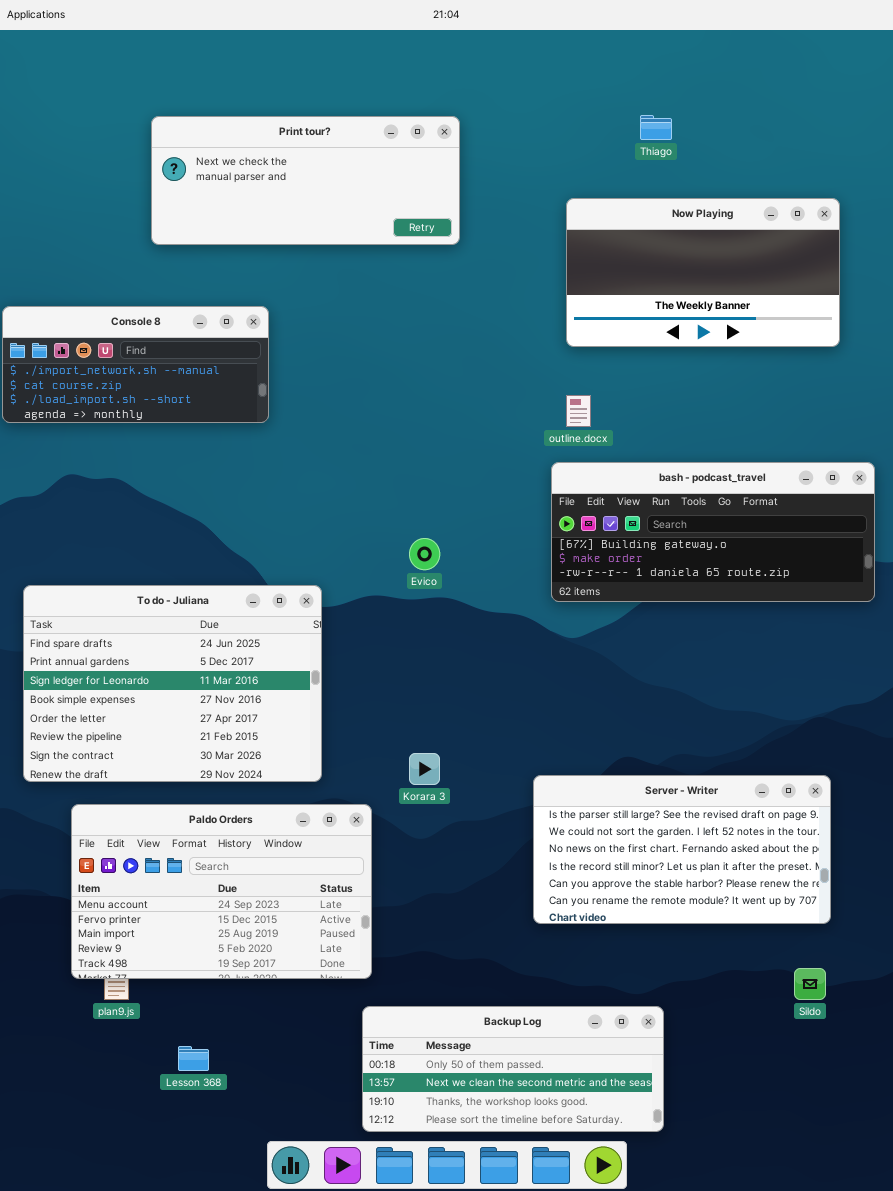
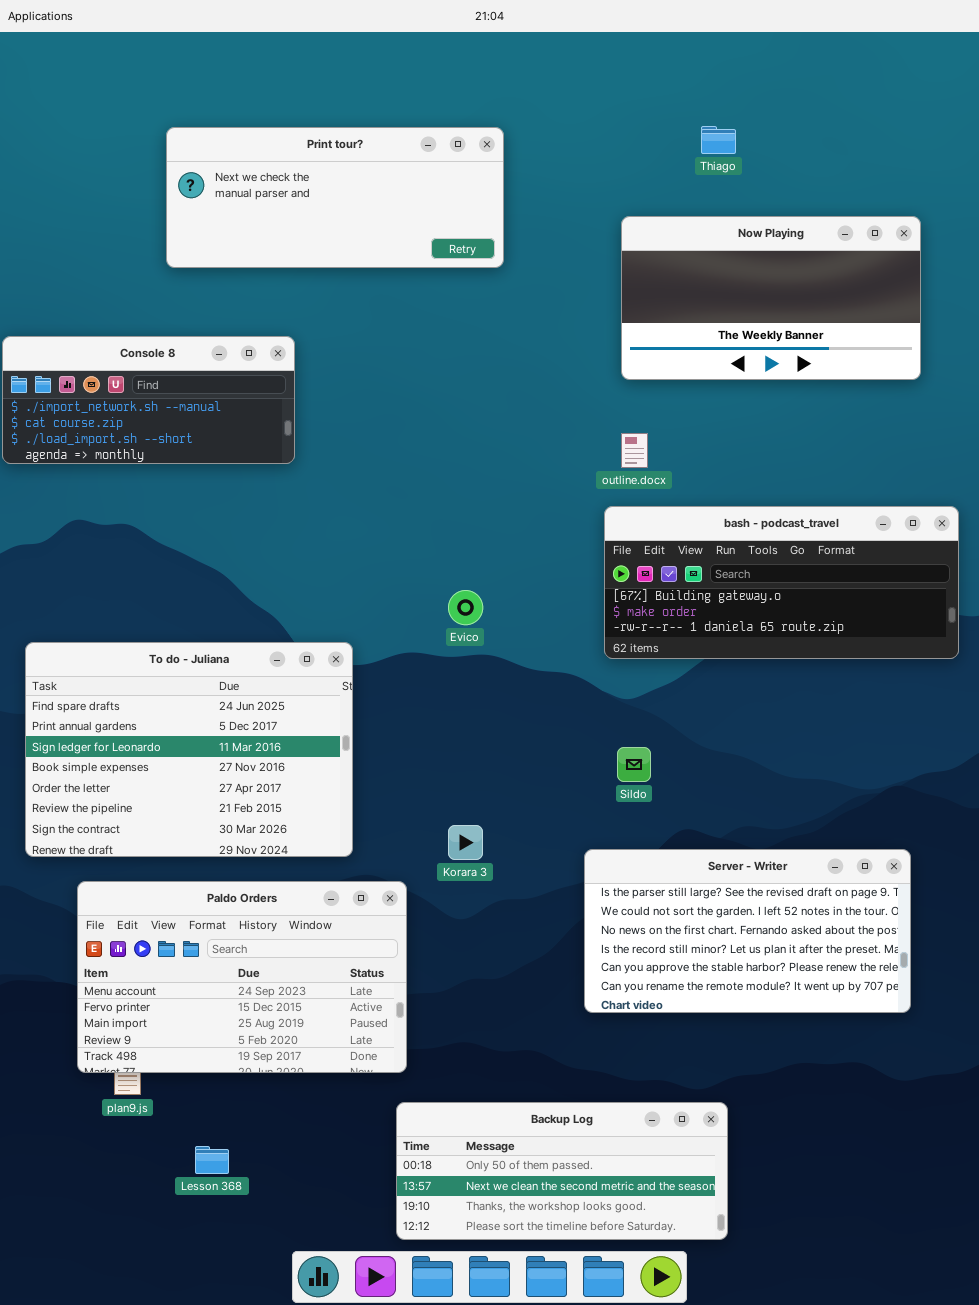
Sildo: [794,968,826,1000] -> [617,747,651,782], moved

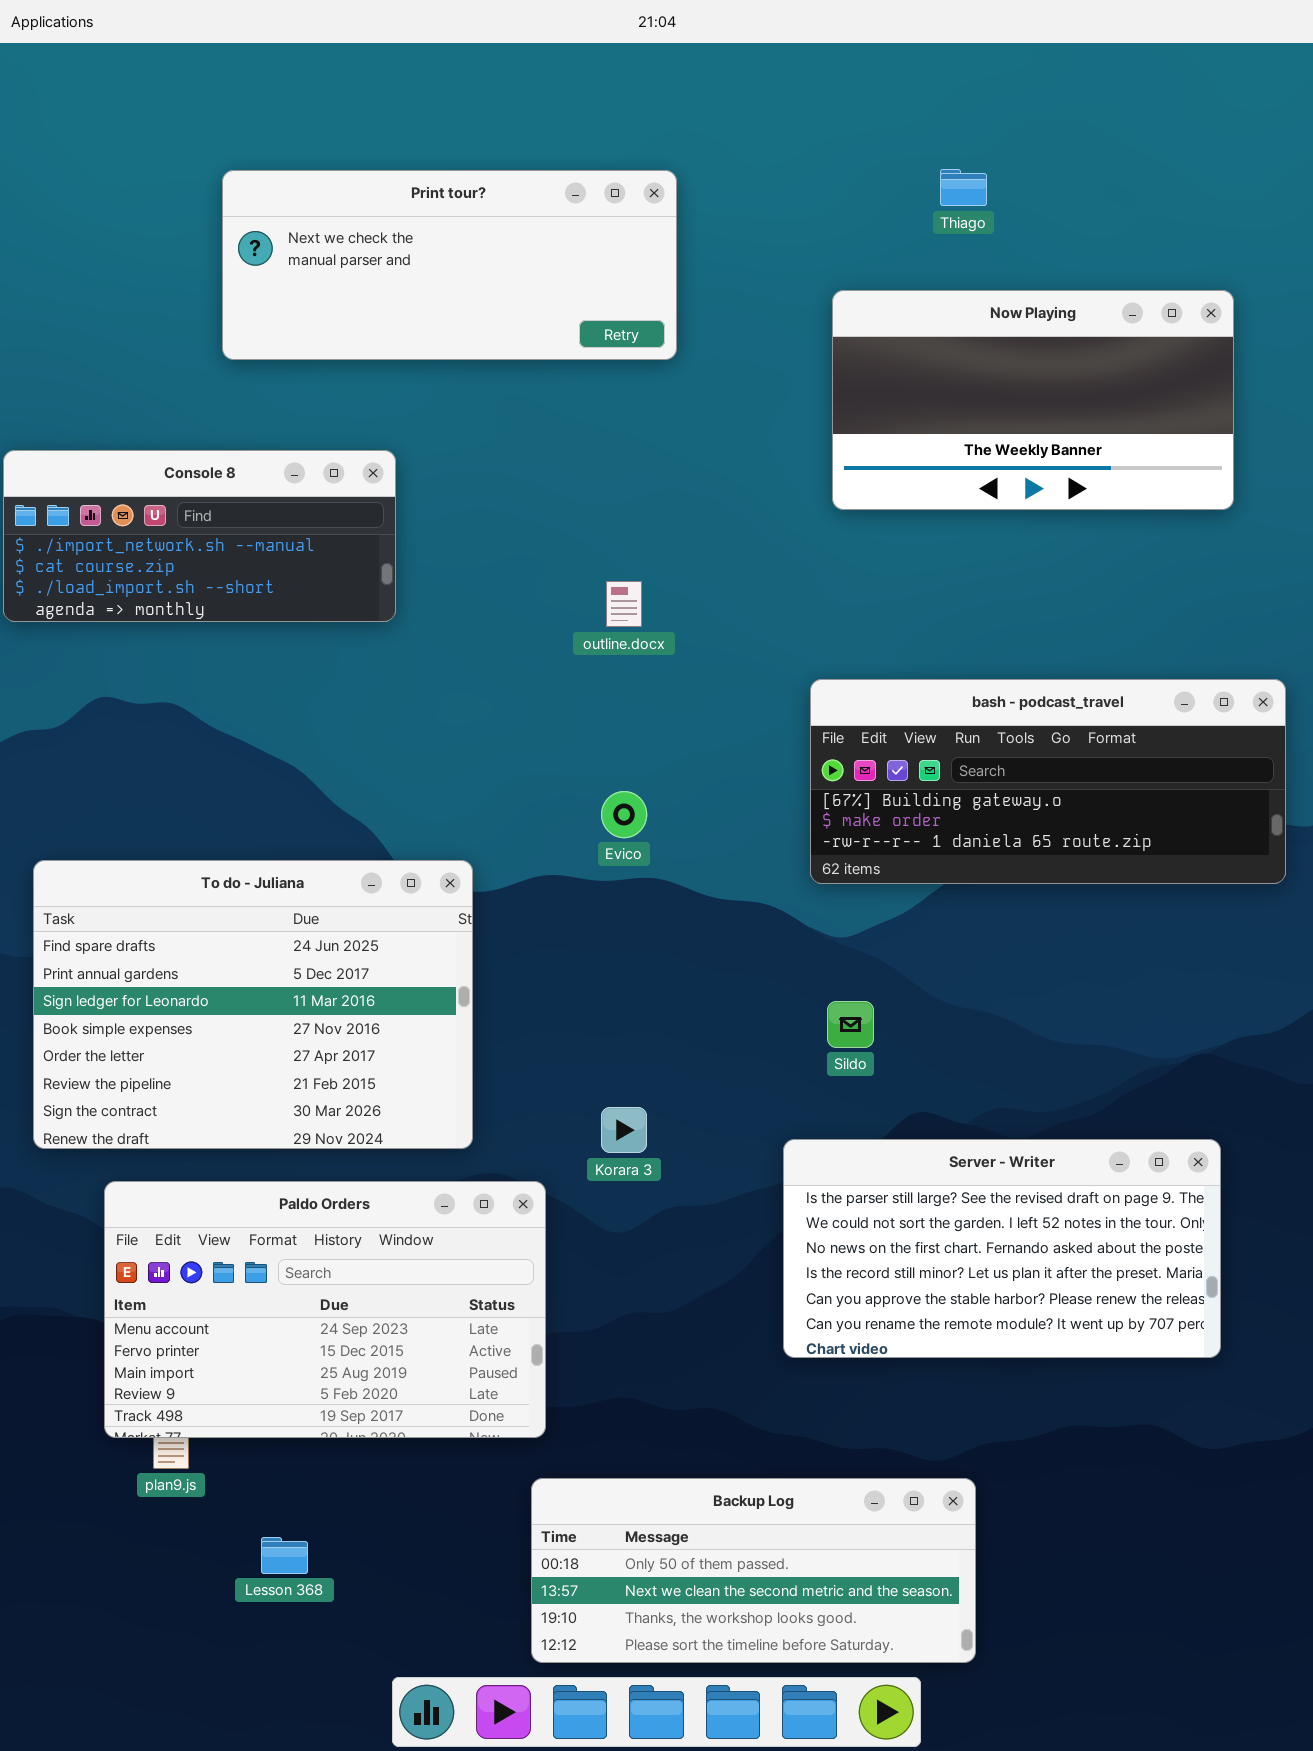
outline.docx: [621,433,648,468] -> [606,581,642,627], moved

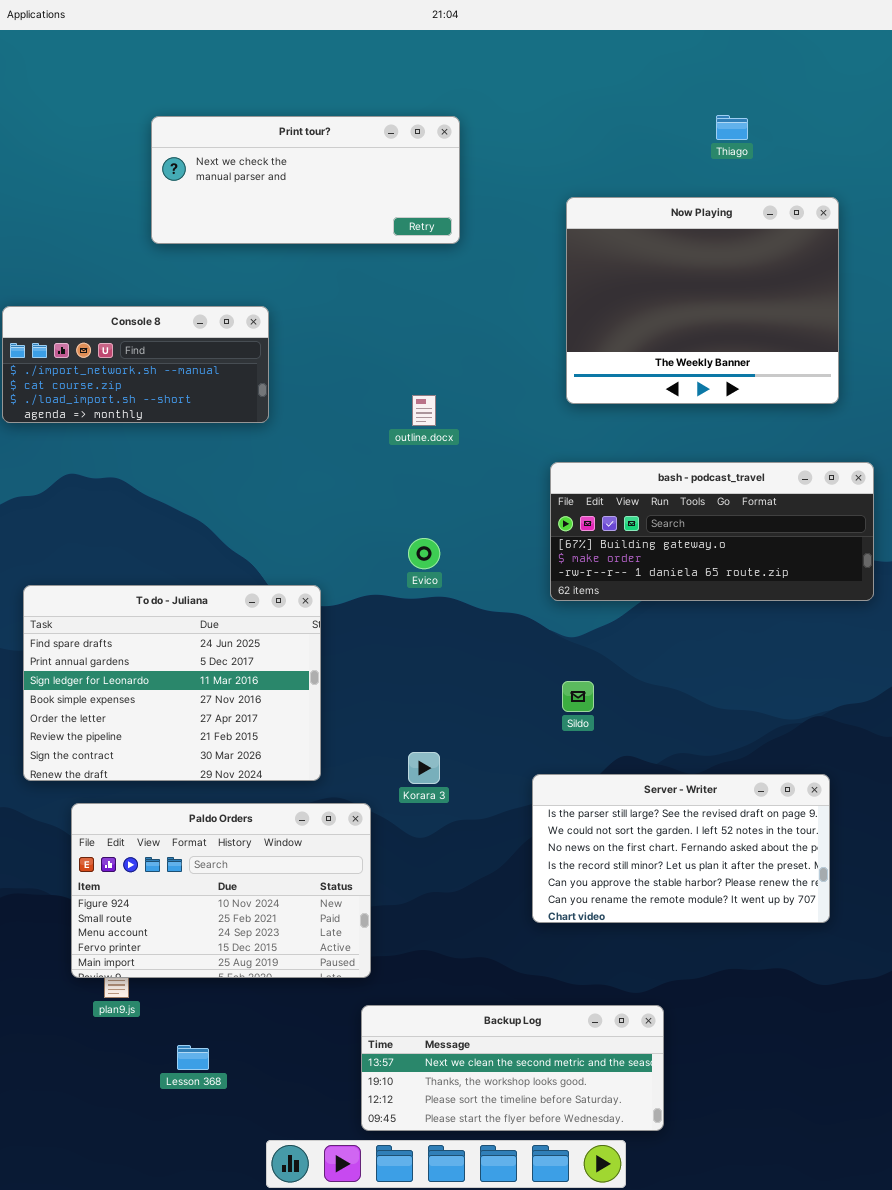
Thiago: [940,169,987,206] -> [716,115,748,140], moved
Now Playing: [832,290,1234,510] -> [566,197,839,404], resized
Paldo Orders: [104,1181,546,1438] -> [71,803,371,978], scrolled up 2 rows
Backup Log: [531,1478,976,1663] -> [361,1005,664,1131], scrolled down 1 row

